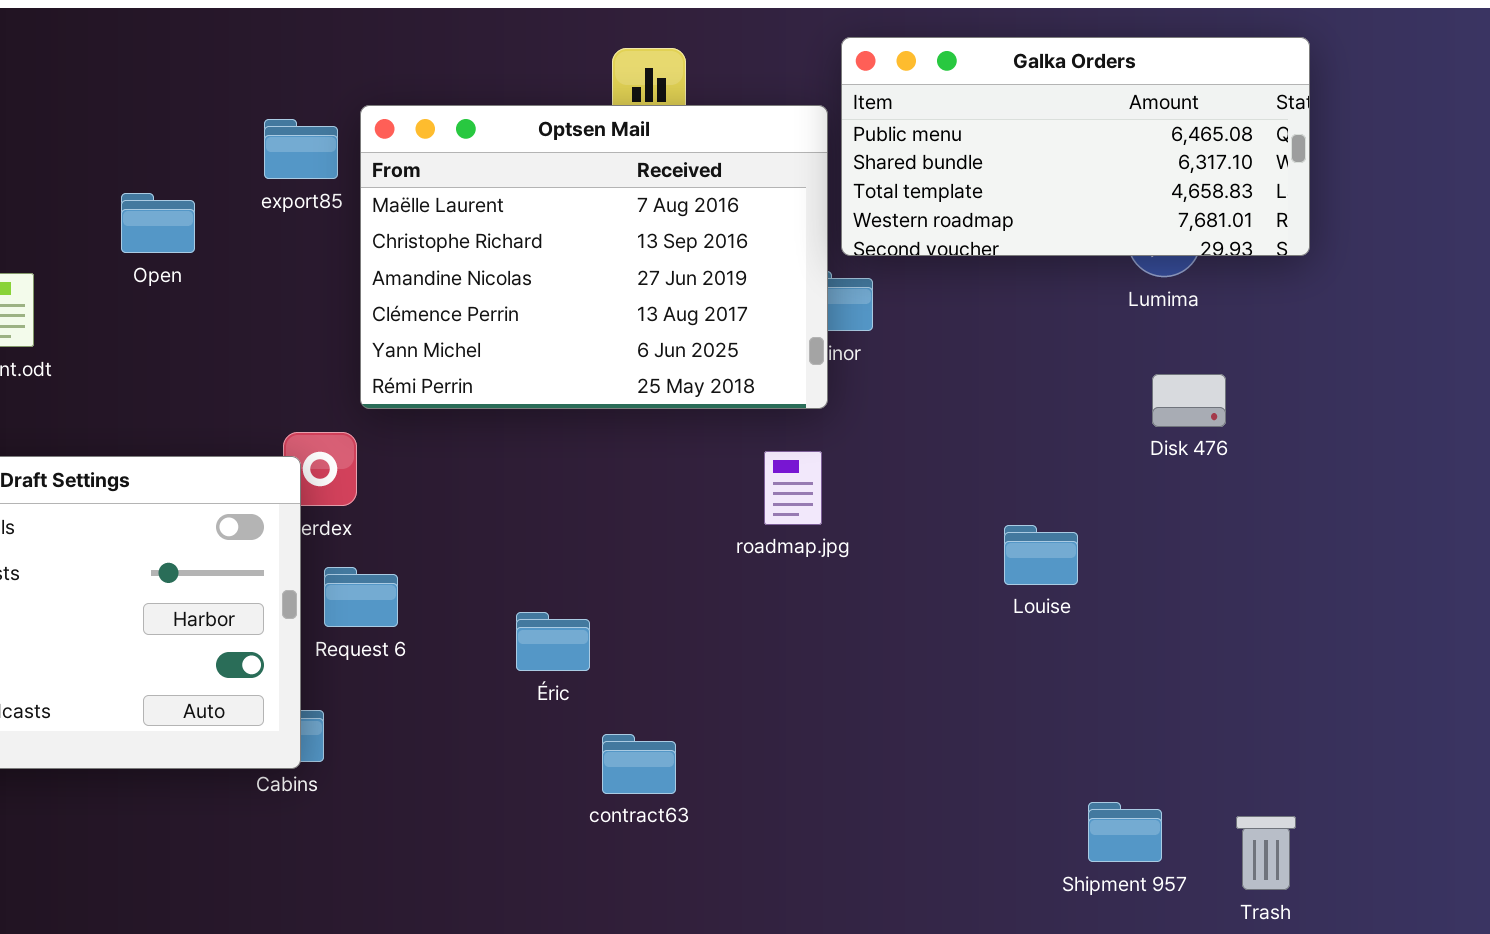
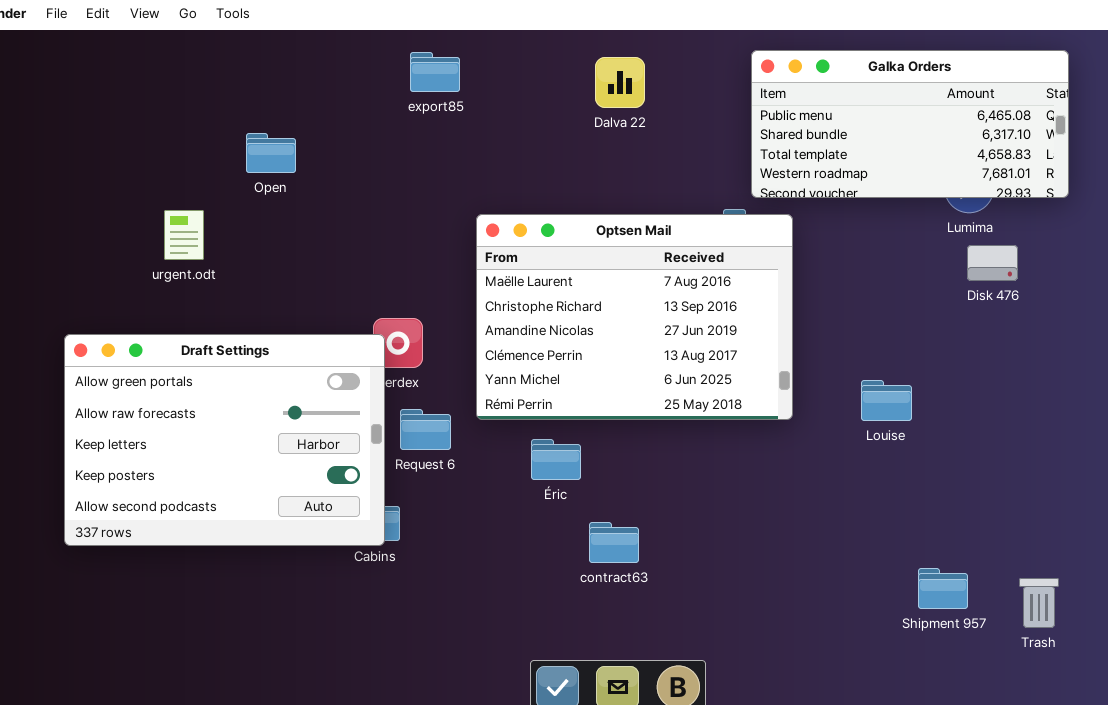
Optsen Mail: [360,105,828,409] -> [476,214,793,420], moved
export85: [264,119,338,179] -> [410,52,460,92], moved
Open: [121,193,195,253] -> [246,133,296,173], moved
Disk 476: [1152,374,1226,427] -> [967,245,1018,281], moved

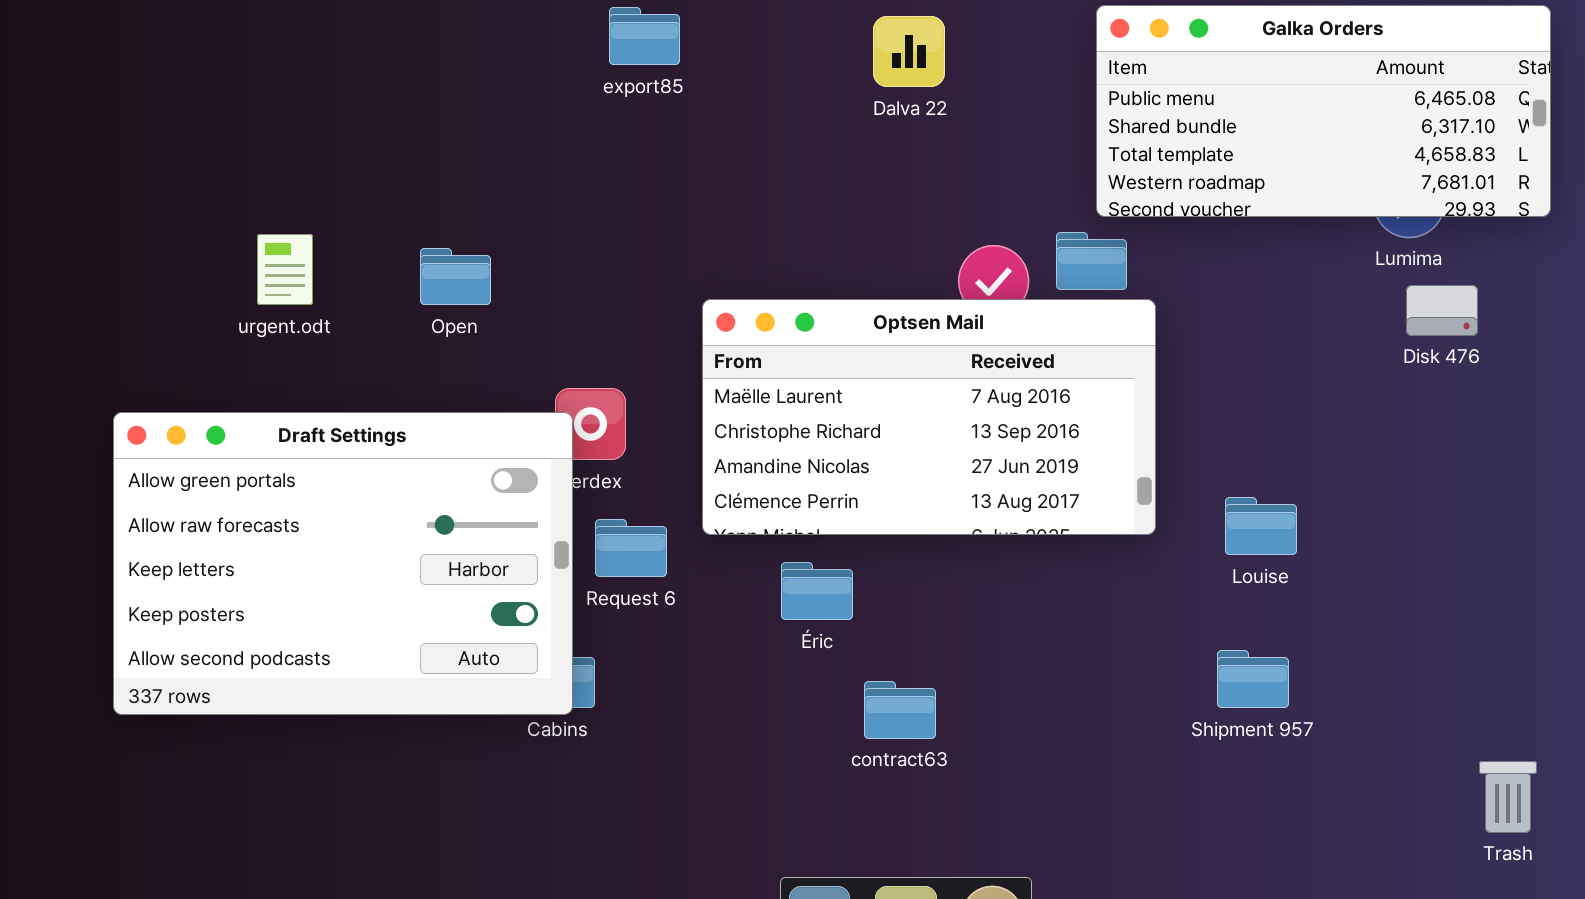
Open: [246,133,296,173] -> [420,248,491,305], moved
Optsen Mail: [476,214,793,420] -> [702,299,1156,535], resized
Louise: [861,380,912,421] -> [1225,497,1297,555], moved
Shipment 957: [918,568,968,609] -> [1217,650,1289,708], moved

